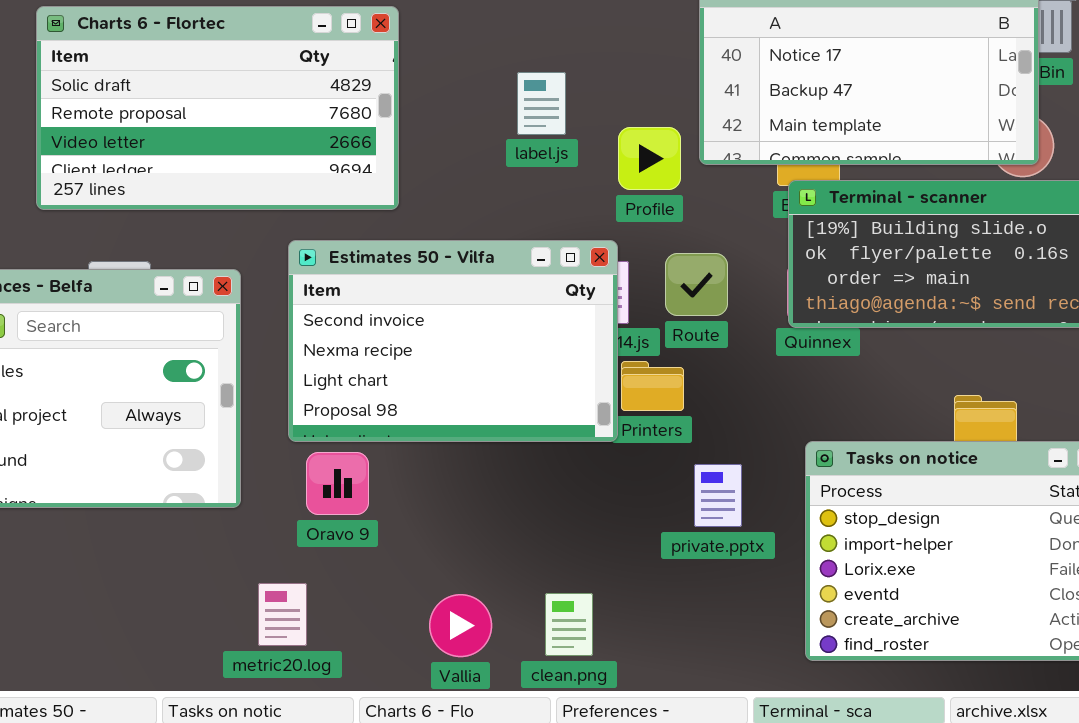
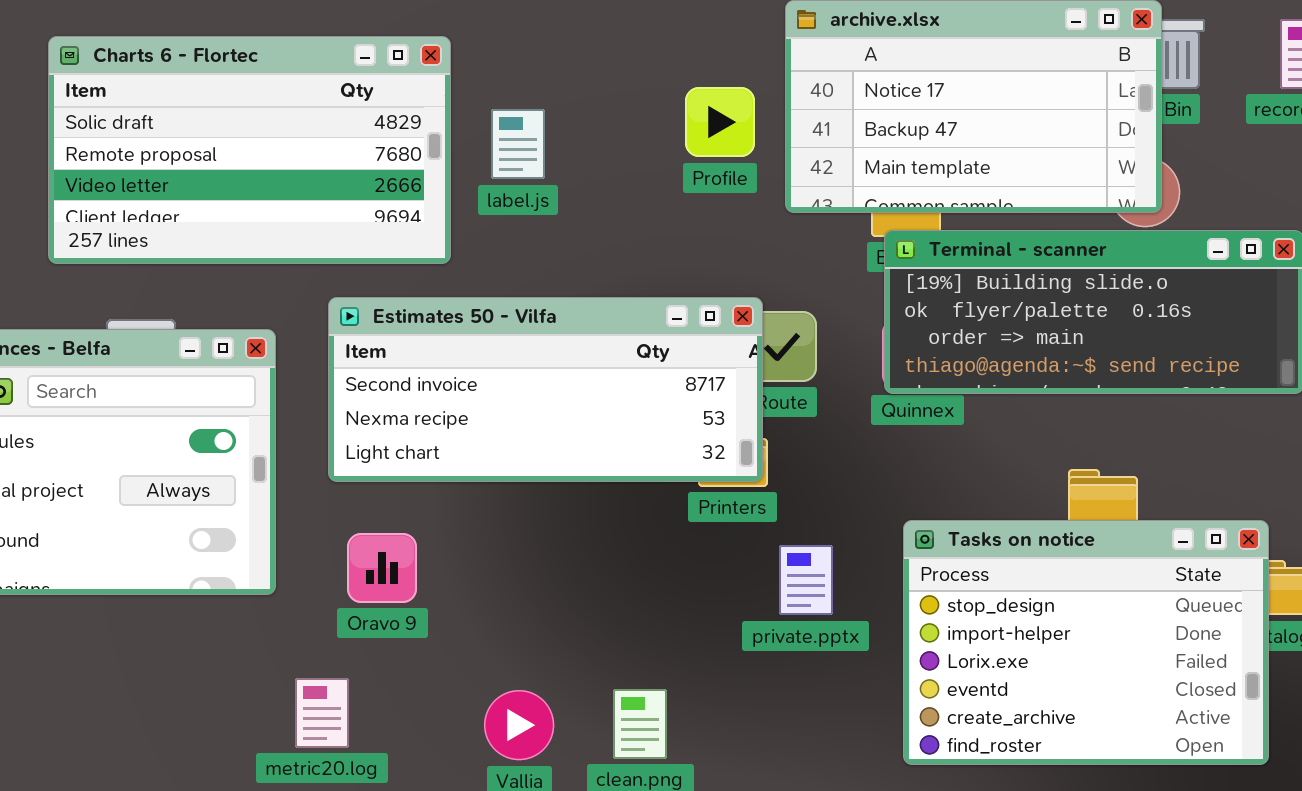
label.js: [517,72,566,135] -> [491,109,545,179], moved
Profile: [618,127,681,190] -> [685,87,755,157], moved
Estimates 50 - Vilfa: [288,240,618,442] -> [328,297,763,482], resized

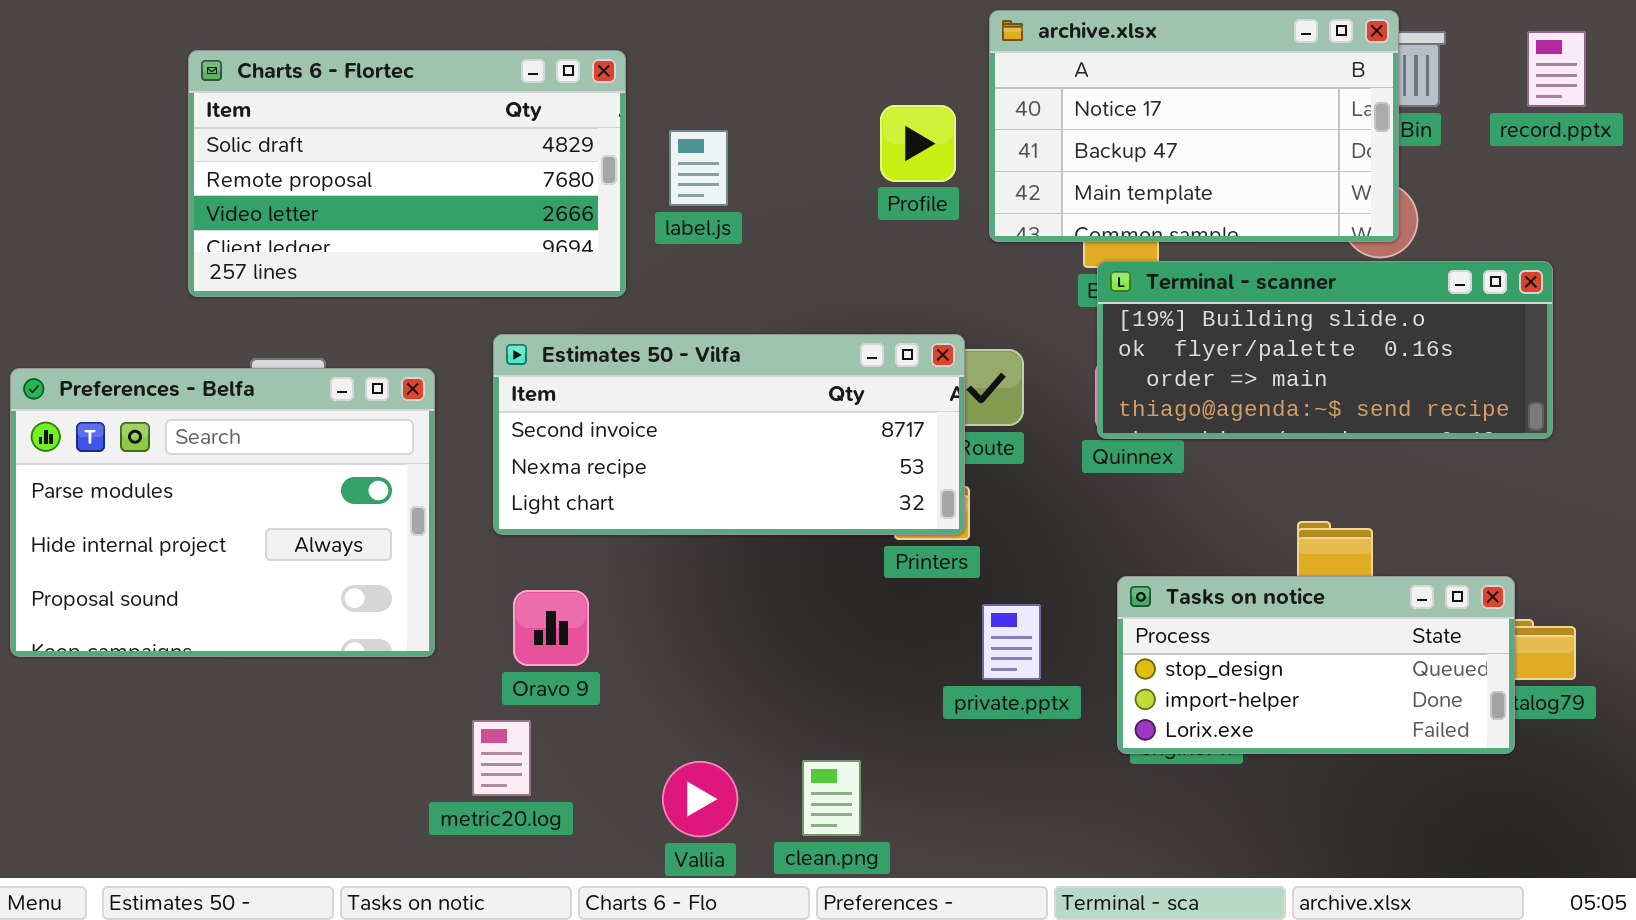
Tasks on notice: [903,520,1269,765] -> [1117,576,1515,754], resized
metric20.log: [295,678,349,748] -> [472,720,531,796], moved

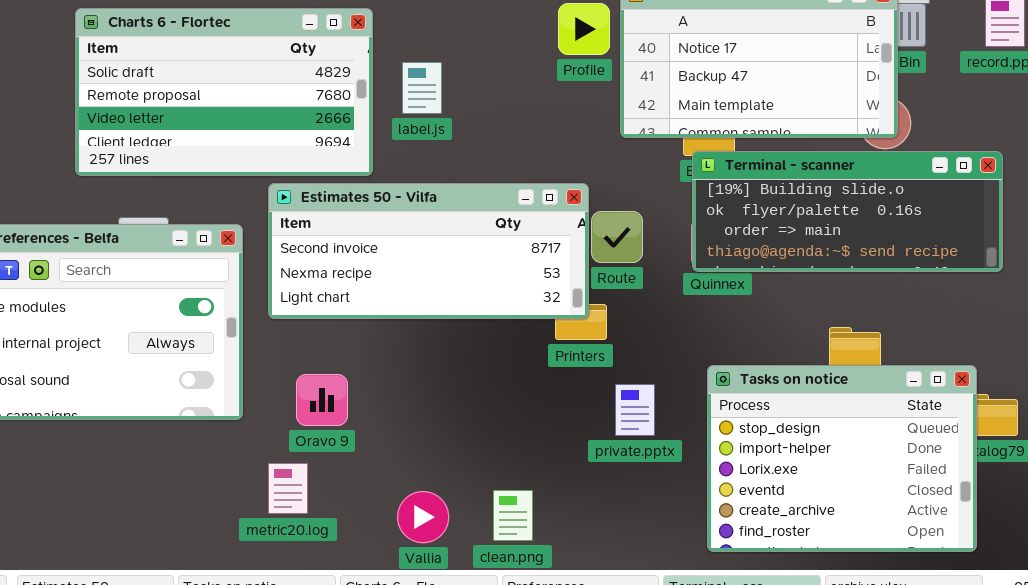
Profile: [880,105,956,182] -> [558,3,610,55], moved
Estimates 50 - Vilfa: [493,334,965,535] -> [268,183,589,319], moved
Tasks on notice: [1117,576,1515,754] -> [707,365,977,552], resized

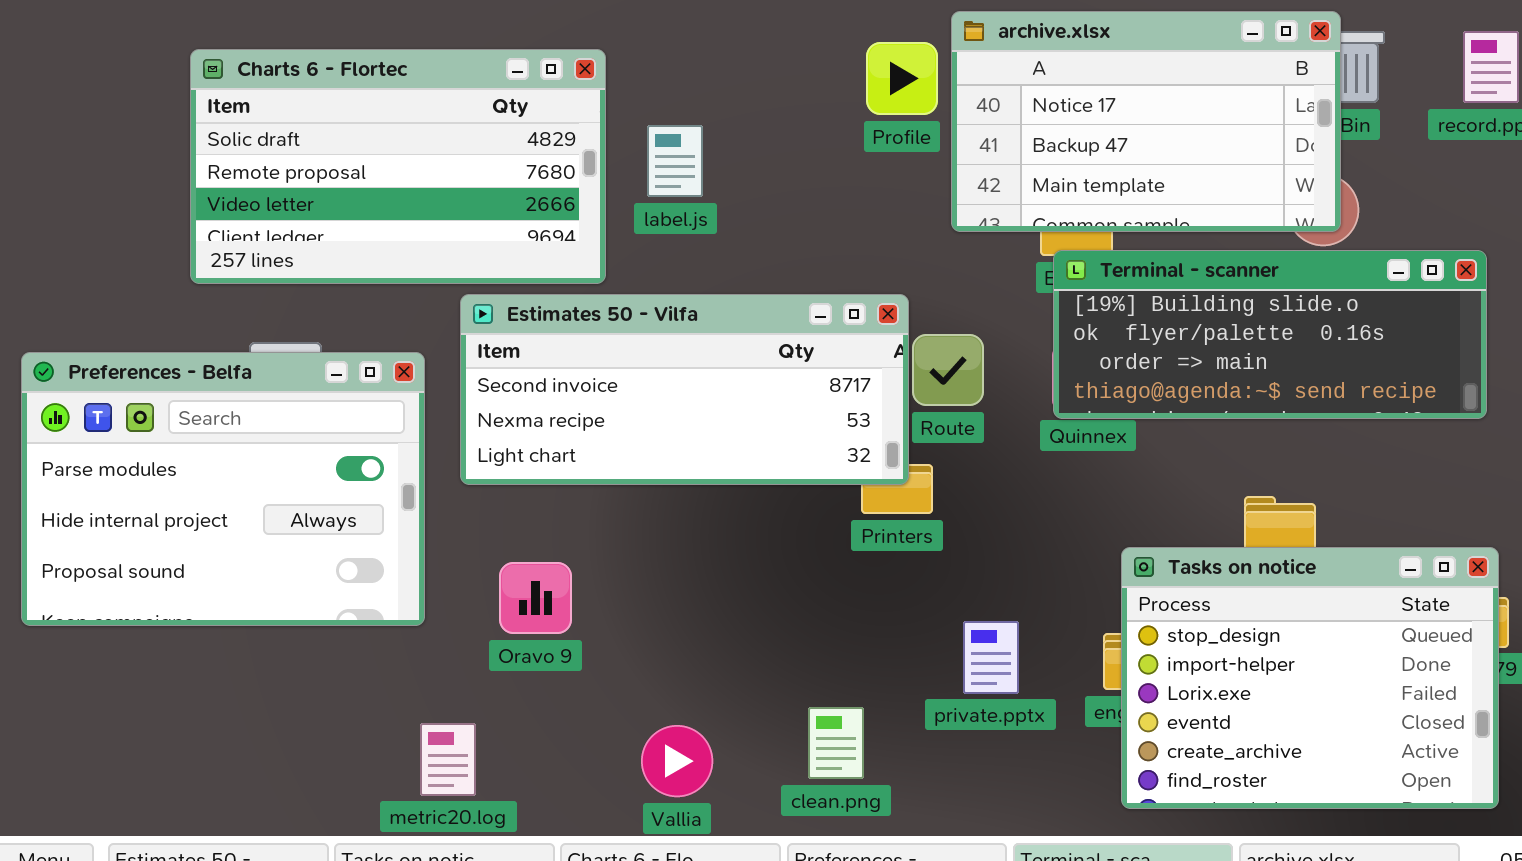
Tasks on notice: [707,365,977,552] -> [1121,547,1499,809], moved
private.pptx: [615,384,655,436] -> [963,621,1019,694], moved
metric20.log: [268,463,308,514] -> [420,723,476,796], moved
clean.png: [493,490,533,541] -> [808,707,864,779], moved

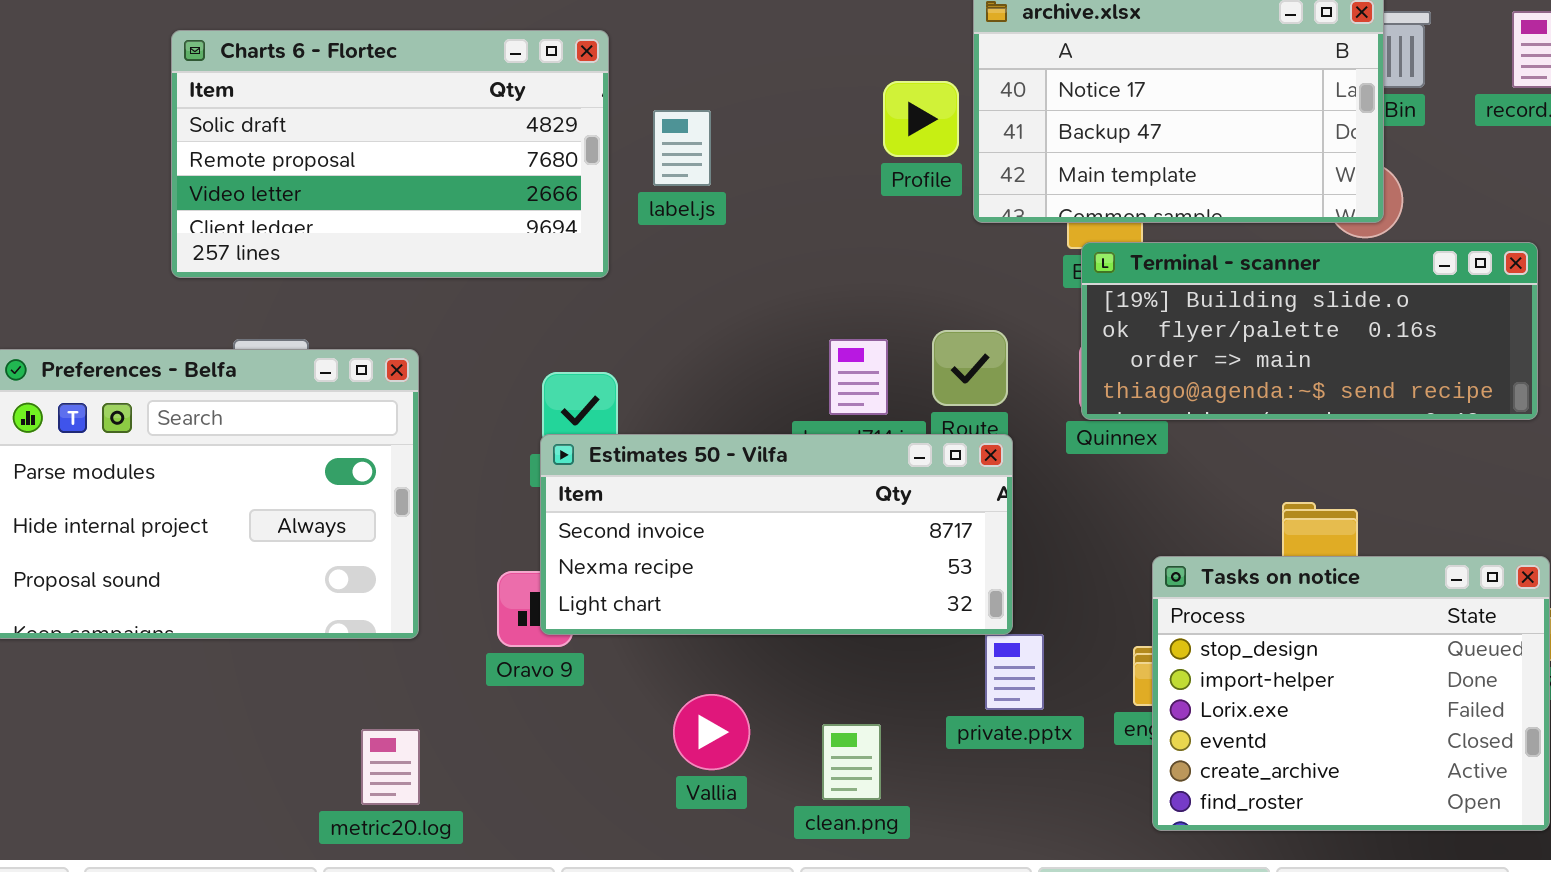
Profile: [866,42,938,115] -> [883,81,959,157], moved
Estimates 50 - Vilfa: [460,294,909,485] -> [540,434,1013,635], moved
metric20.log: [420,723,476,796] -> [361,729,420,805], moved
Vallia: [641,725,713,797] -> [673,694,750,770], moved

